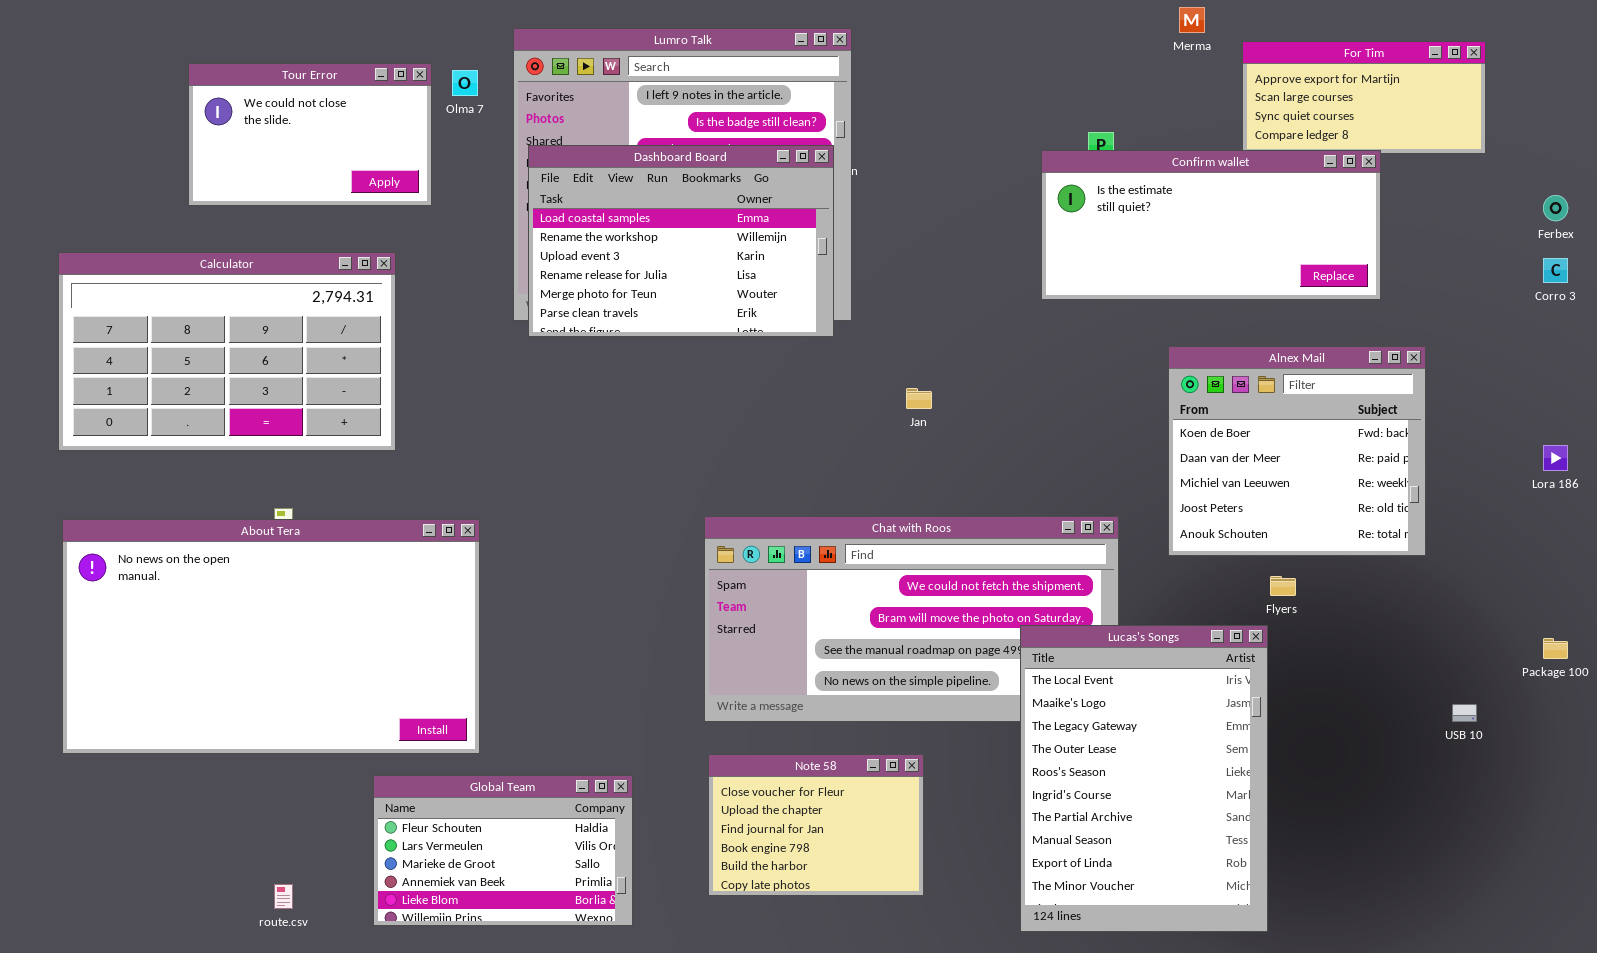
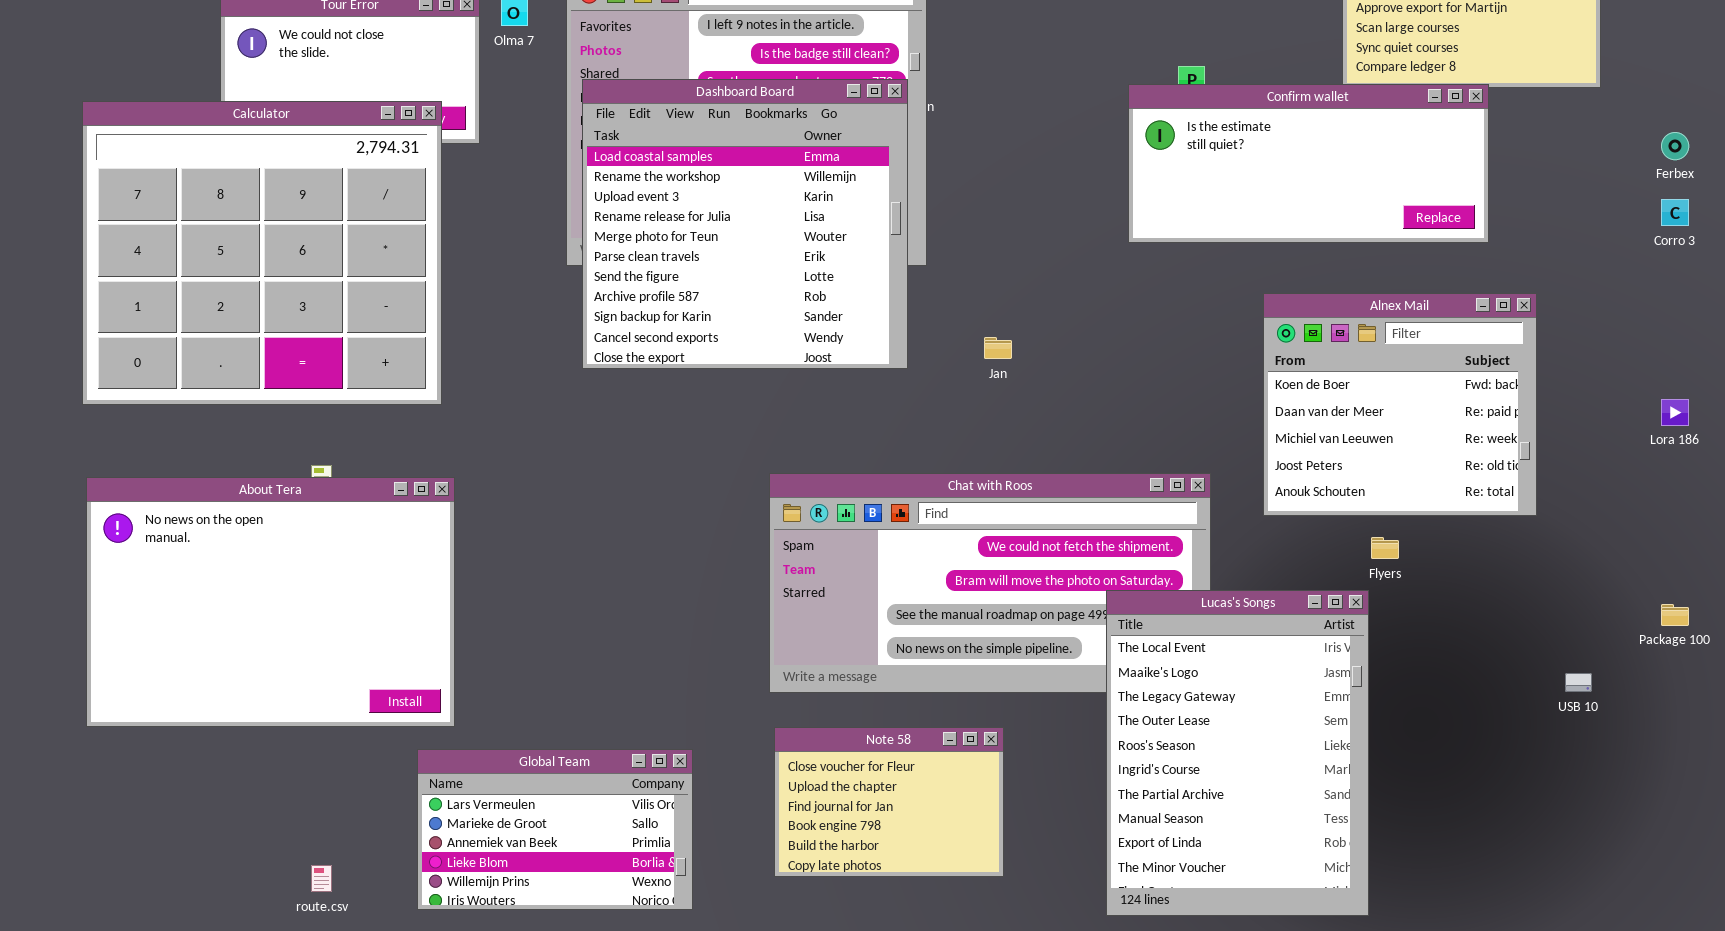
Dashboard Board: [528,145,834,337] -> [582,79,908,369], resized
Calculator: [58,252,396,451] -> [82,101,442,405], resized
About Tera: [62,519,480,754] -> [86,477,455,727], resized
Global Team: [373,775,633,926] -> [417,749,693,910], scrolled down 1 row

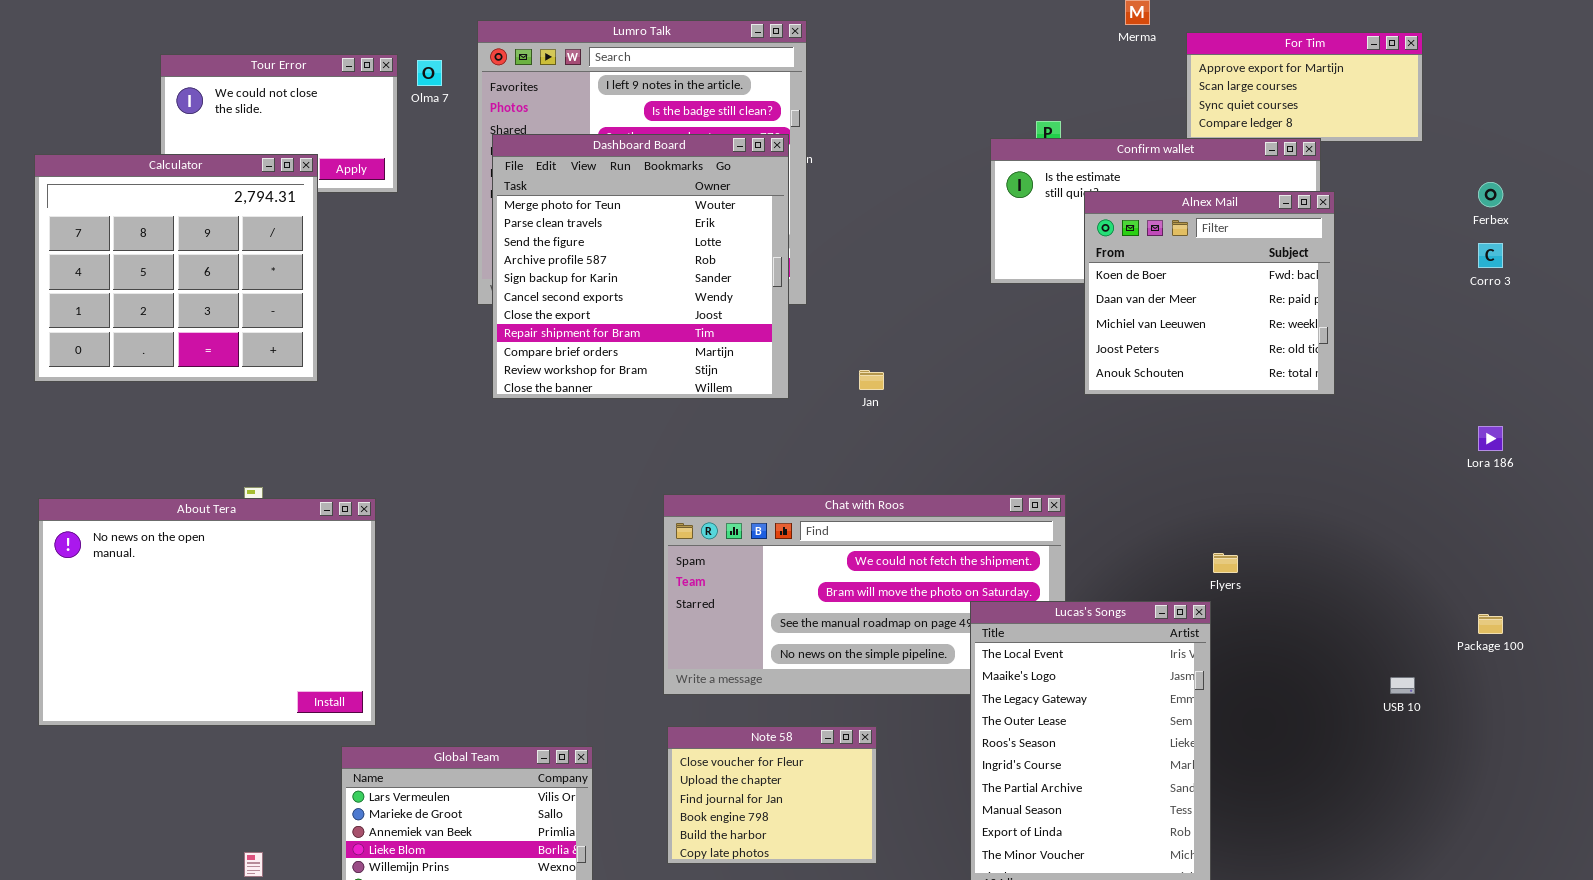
Dashboard Board: [582,79,908,369] -> [492,134,789,399], scrolled down 4 rows
Calculator: [82,101,442,405] -> [34,154,318,382], resized
Alnex Mail: [1263,293,1537,516] -> [1084,191,1335,395], moved

